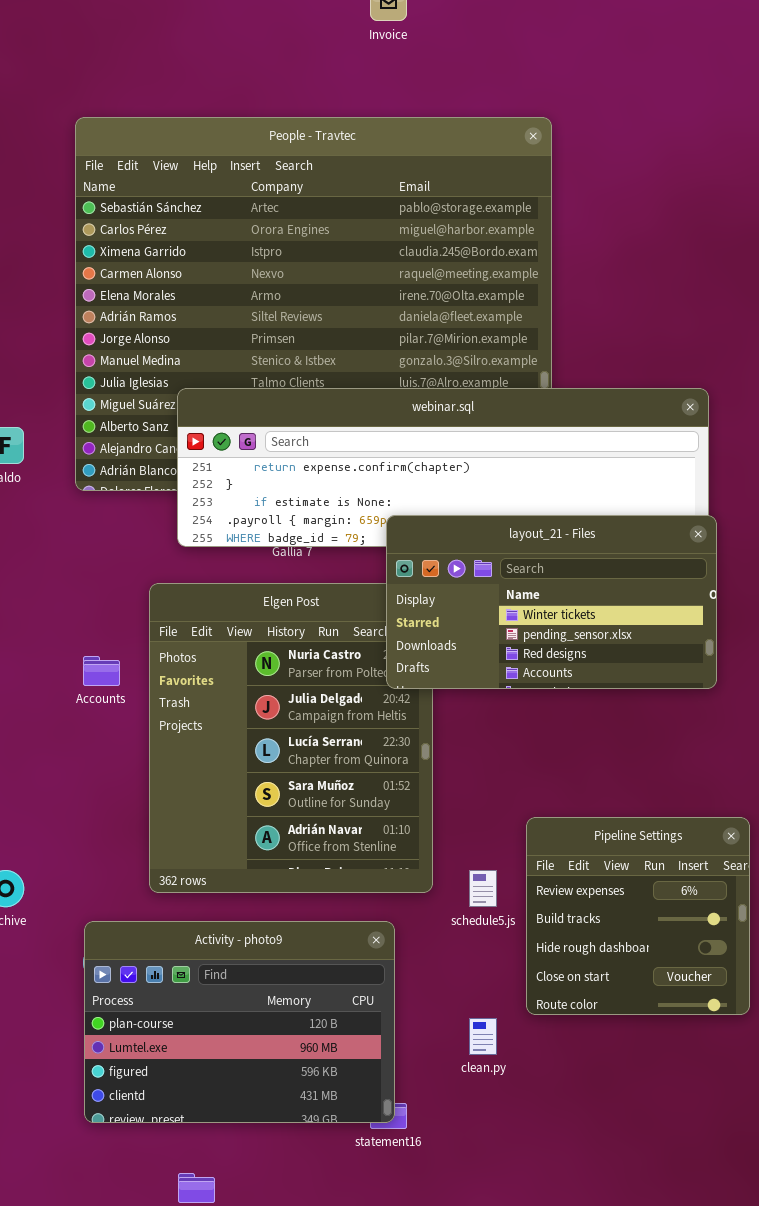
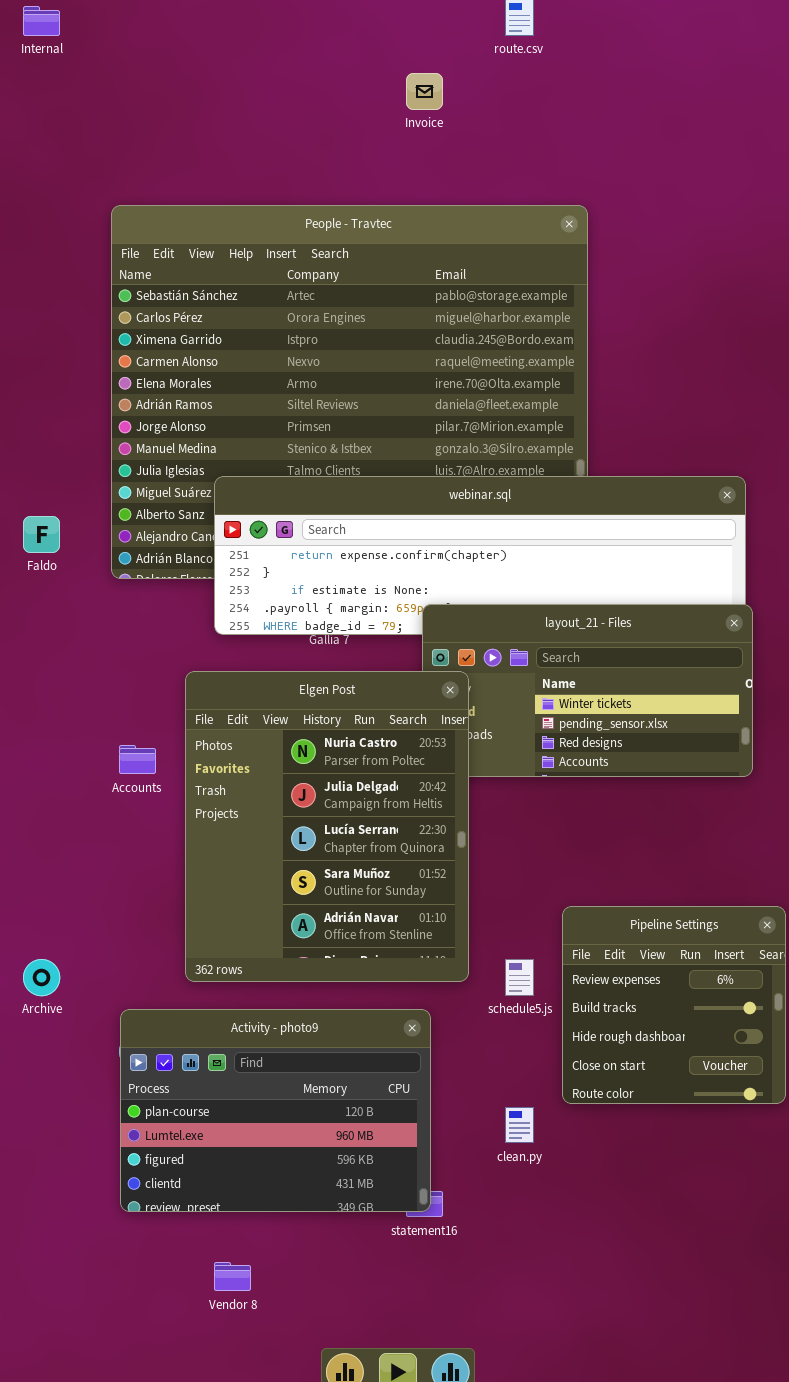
Elgen Post: [149,583,433,893] -> [185,671,469,982], raised

